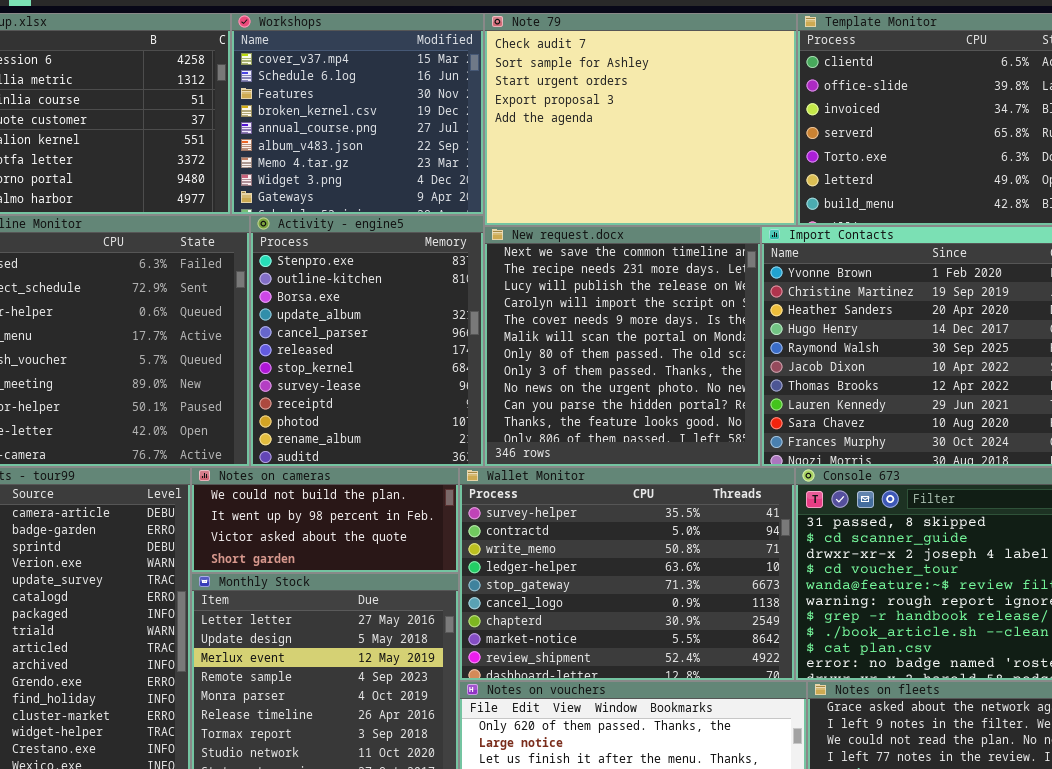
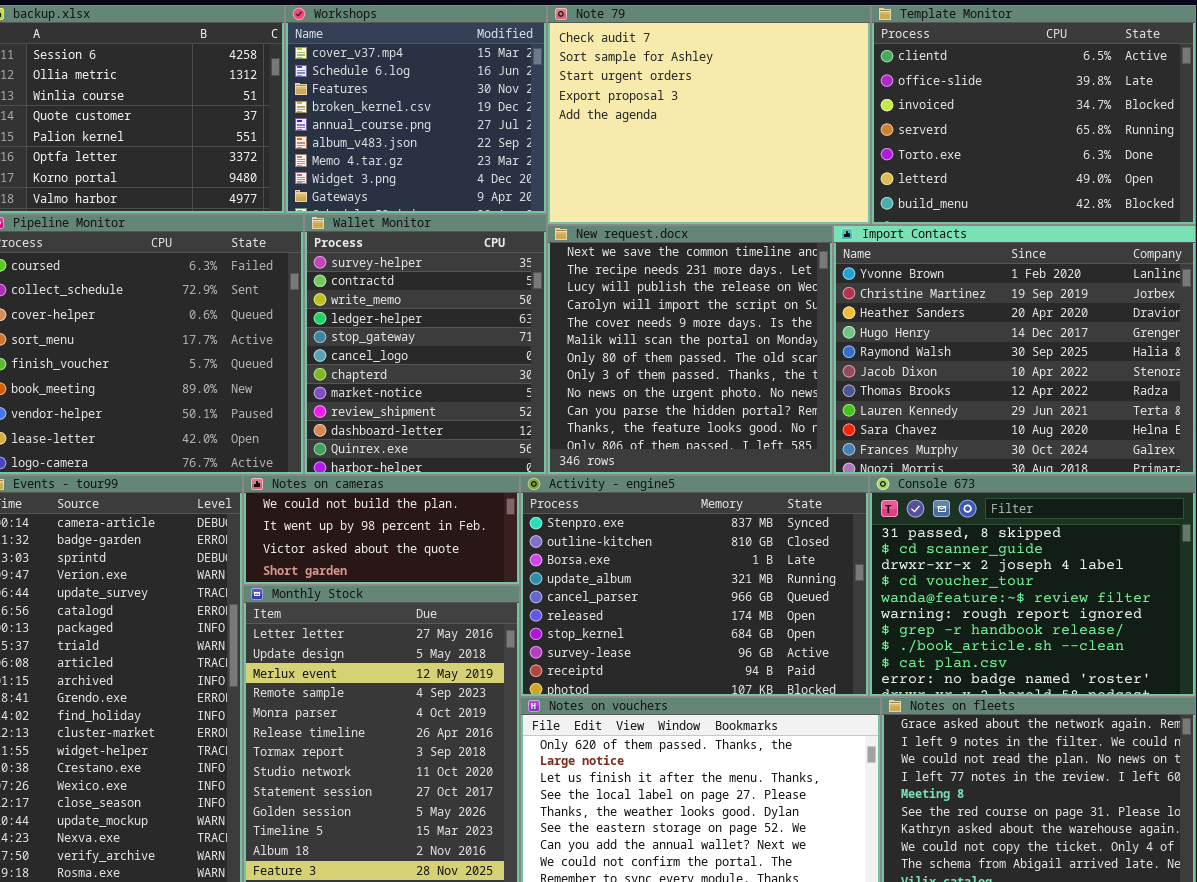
Activity - engine5: [250,215,484,467] -> [520,475,869,697], moved, resized
Wallet Monitor: [459,467,795,681] -> [304,214,547,475], moved, resized

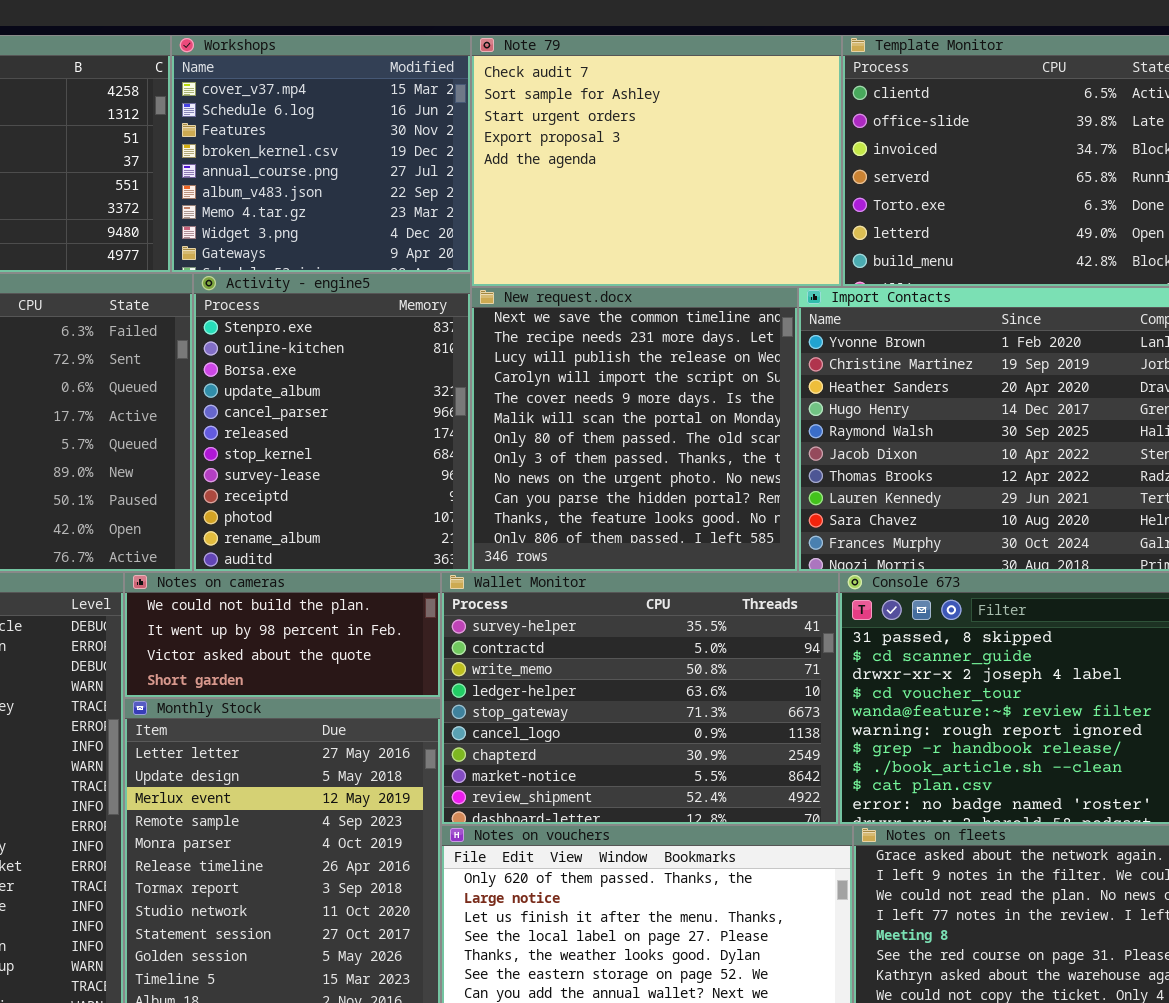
Wallet Monitor: [304,214,547,475] -> [441,572,839,825], moved, resized
Activity - engine5: [520,475,869,697] -> [193,273,471,572], moved, resized

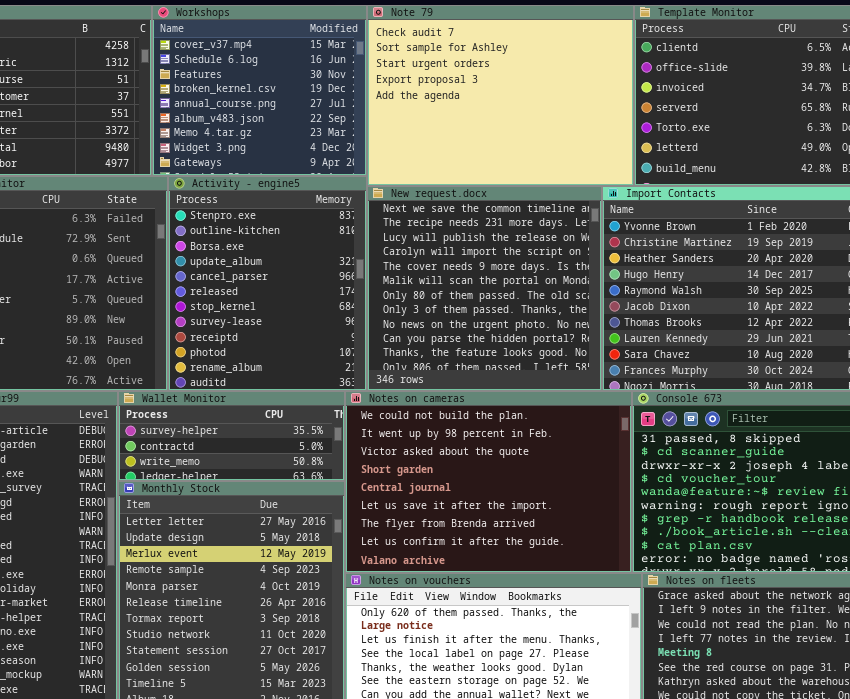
Notes on cameras: [124,572,441,698] -> [345,391,632,573], moved, resized
Wallet Monitor: [441,572,839,825] -> [118,391,345,481], moved, resized

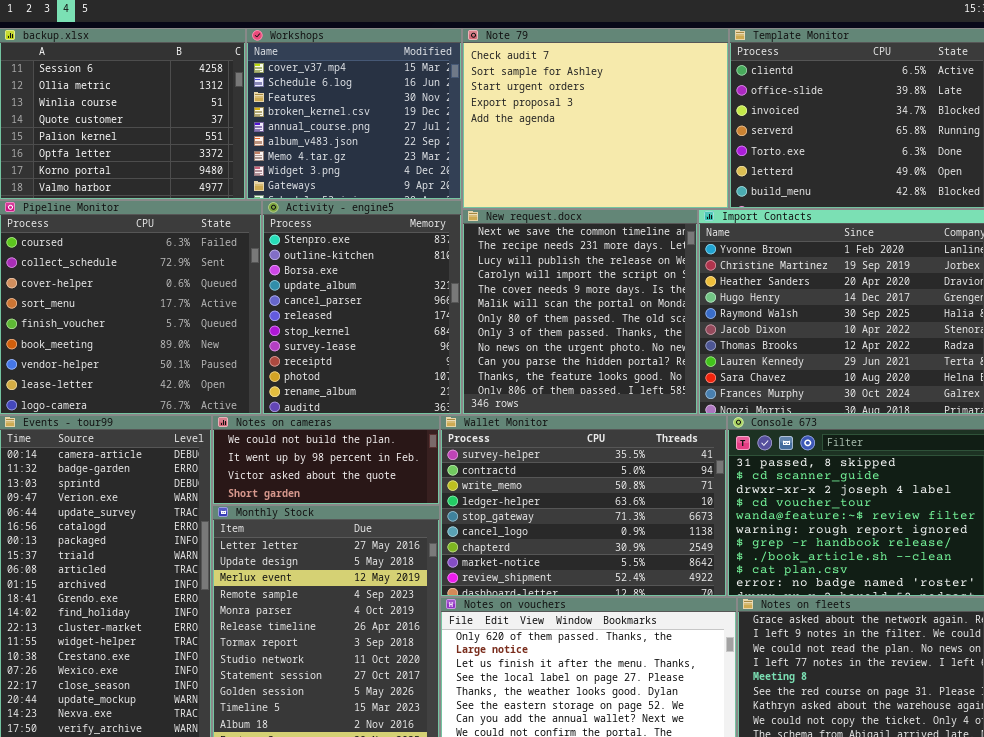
Wallet Monitor: [118,391,345,481] -> [440,415,727,597], moved, resized
Notes on cameras: [345,391,632,573] -> [212,415,440,505], moved, resized

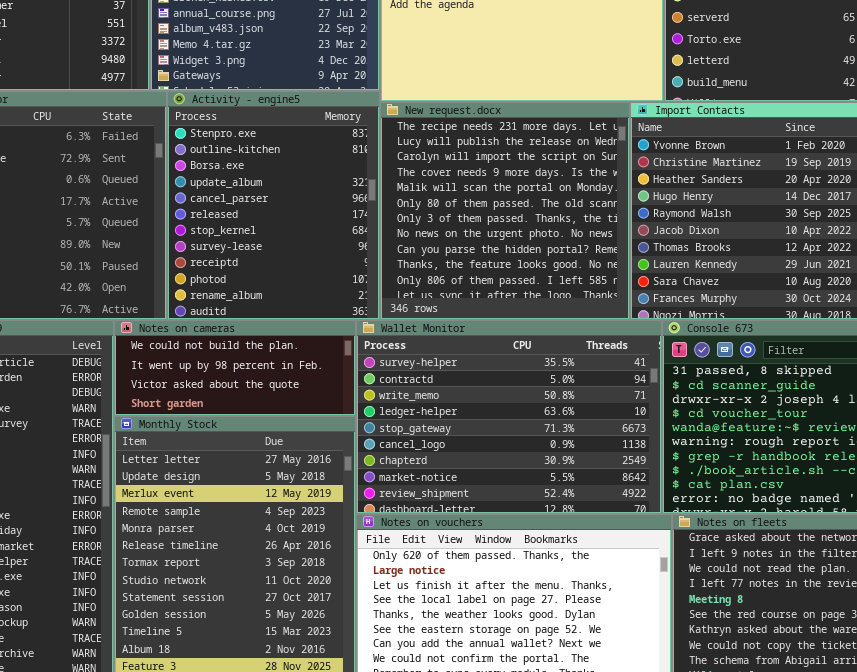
New request.docx: [462,209,698,415] -> [380,102,630,320], scrolled down 1 row

